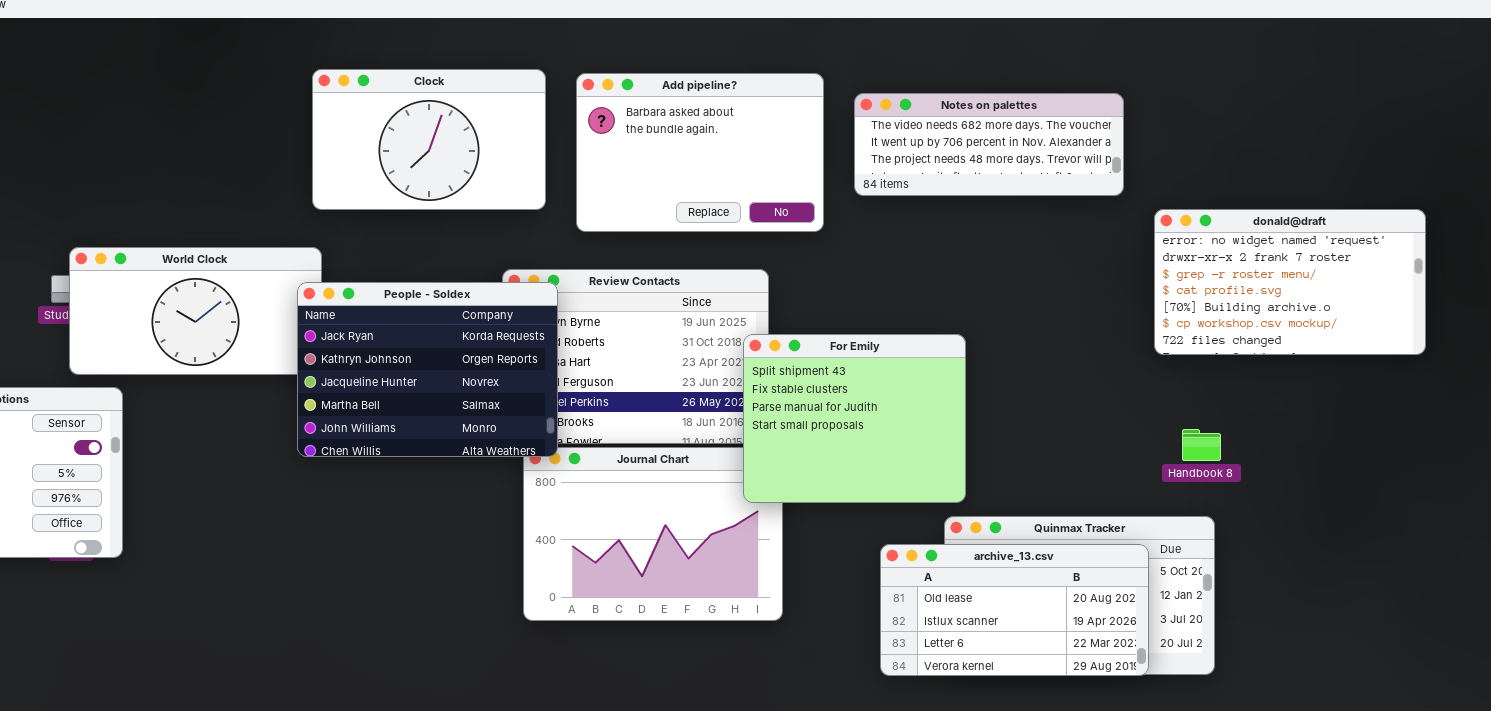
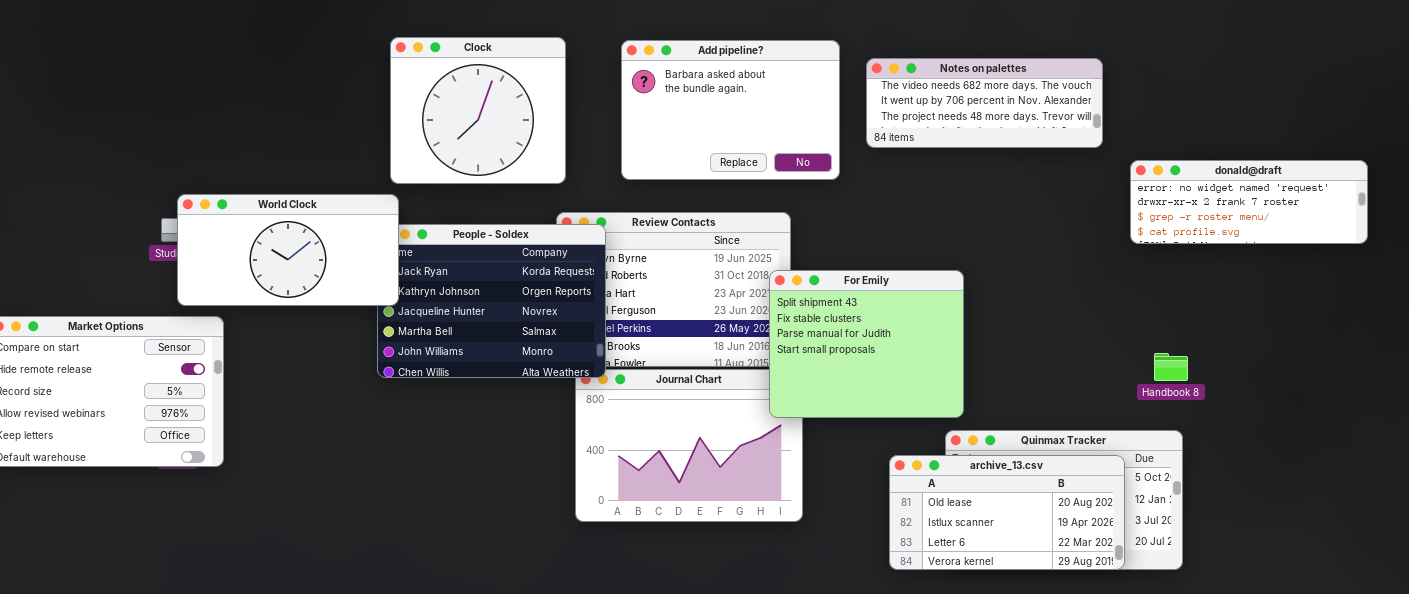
Clock: [312,69,546,210] -> [390,37,566,184], resized
donald@draft: [1154,209,1426,355] -> [1130,160,1368,244], resized
World Clock: [69,247,322,375] -> [177,194,399,306], raised

